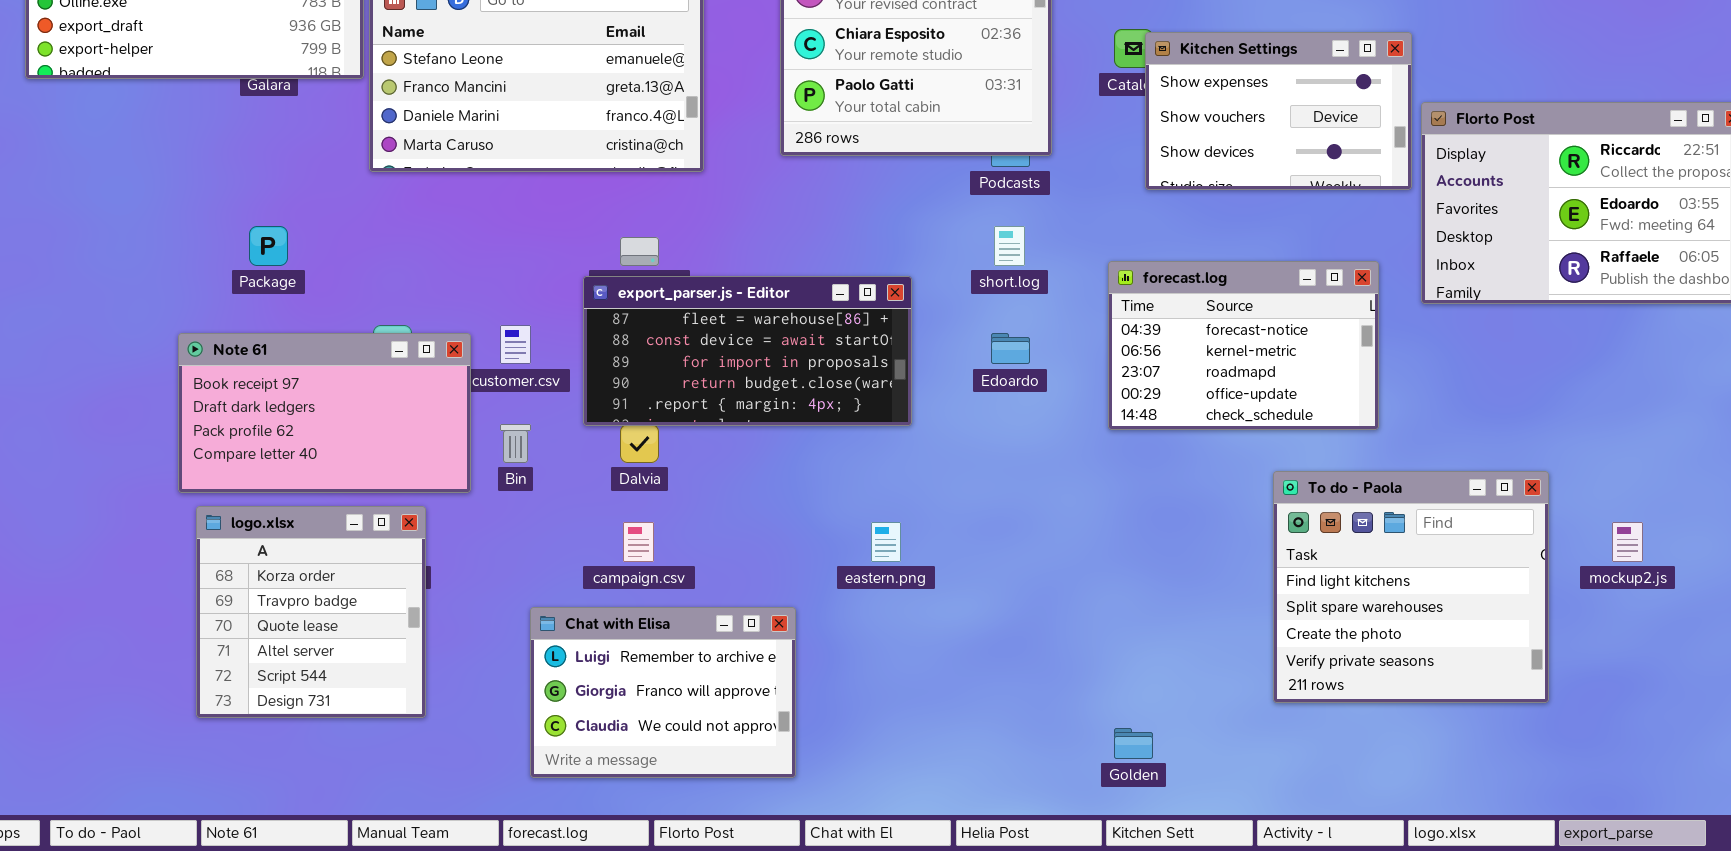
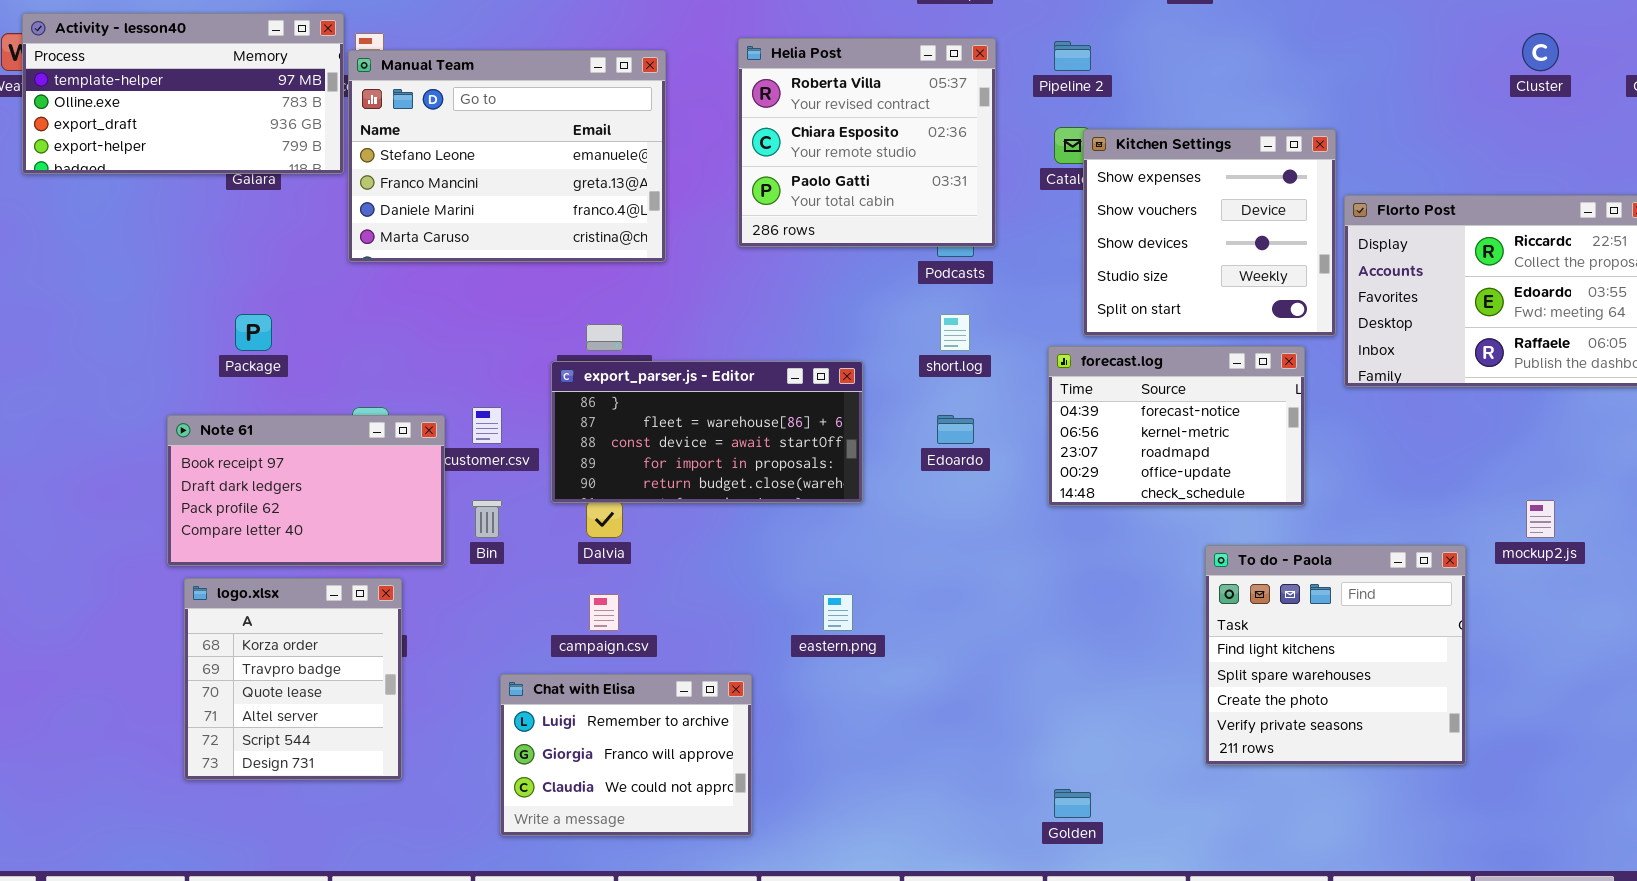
Kitchen Settings: [1145,32,1412,190] -> [1083,129,1336,336], resized
export_parser.js - Editor: [583,276,912,426] -> [551,361,863,503], scrolled up 1 row
mockup2.js: [1612,522,1643,562] -> [1526,500,1555,538], moved

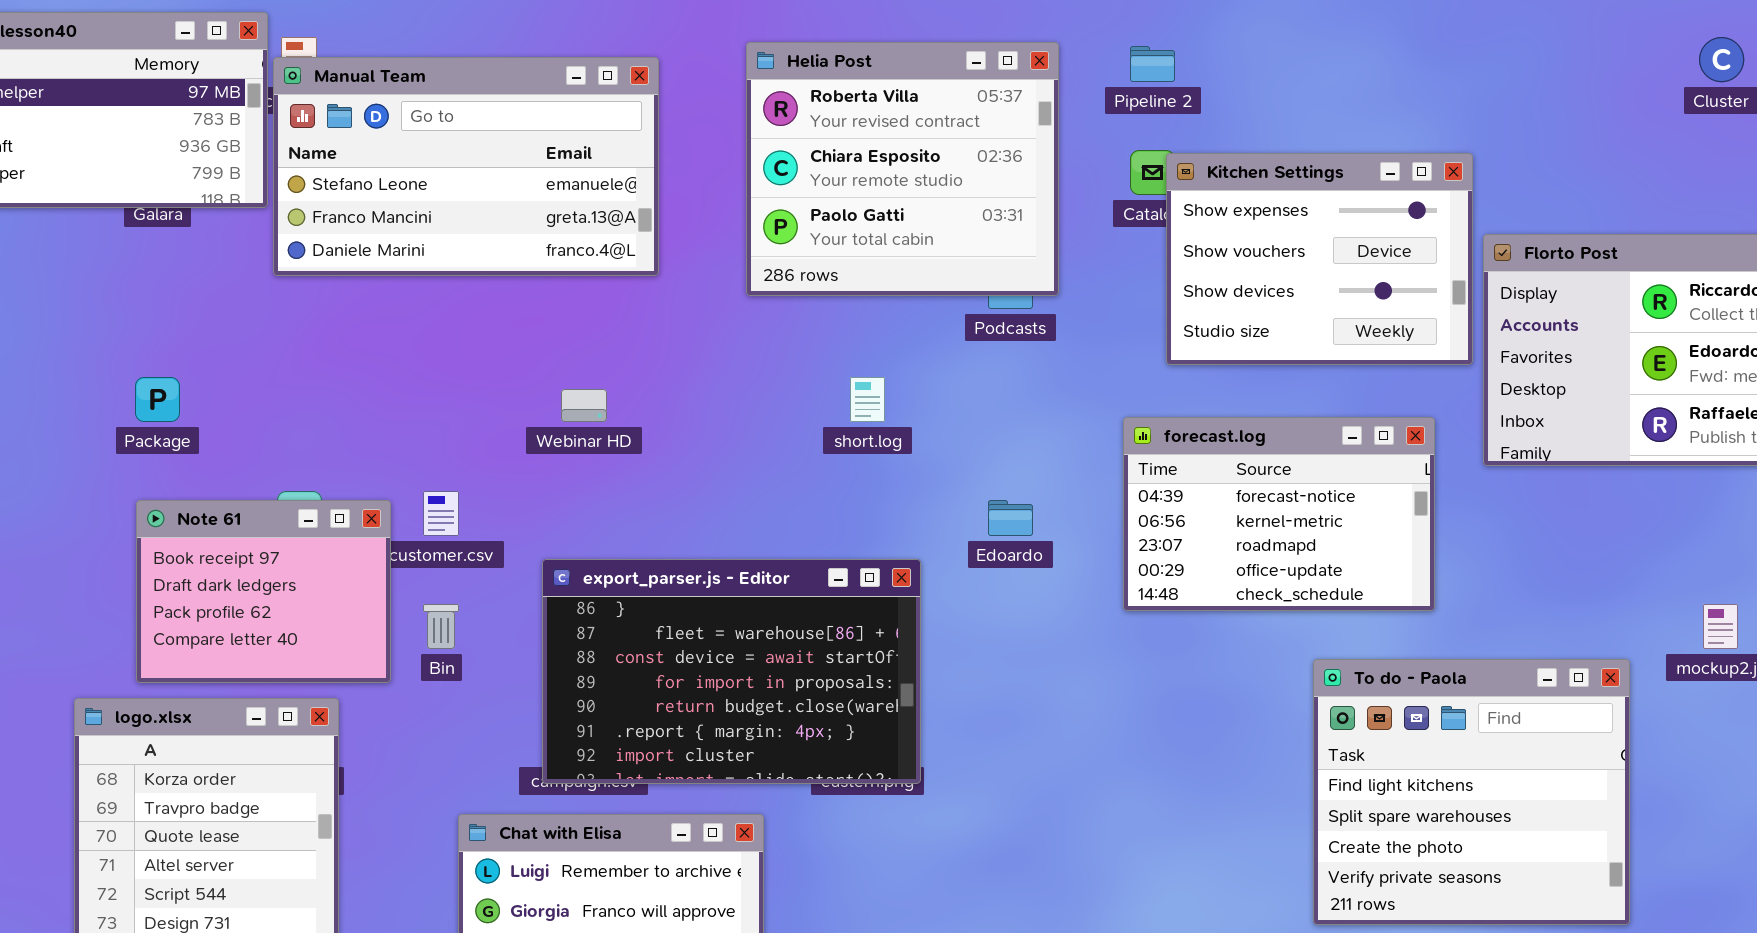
Manual Team: [348,50,666,262] -> [273,57,659,276], resized
Kitchen Settings: [1083,129,1336,336] -> [1166,153,1473,365], resized
short.log: [940,314,970,351] -> [850,377,885,422], moved
export_parser.js - Editor: [551,361,863,503] -> [542,559,921,784], moved, resized
Note 61: [167,415,445,566] -> [136,500,391,683], resized

